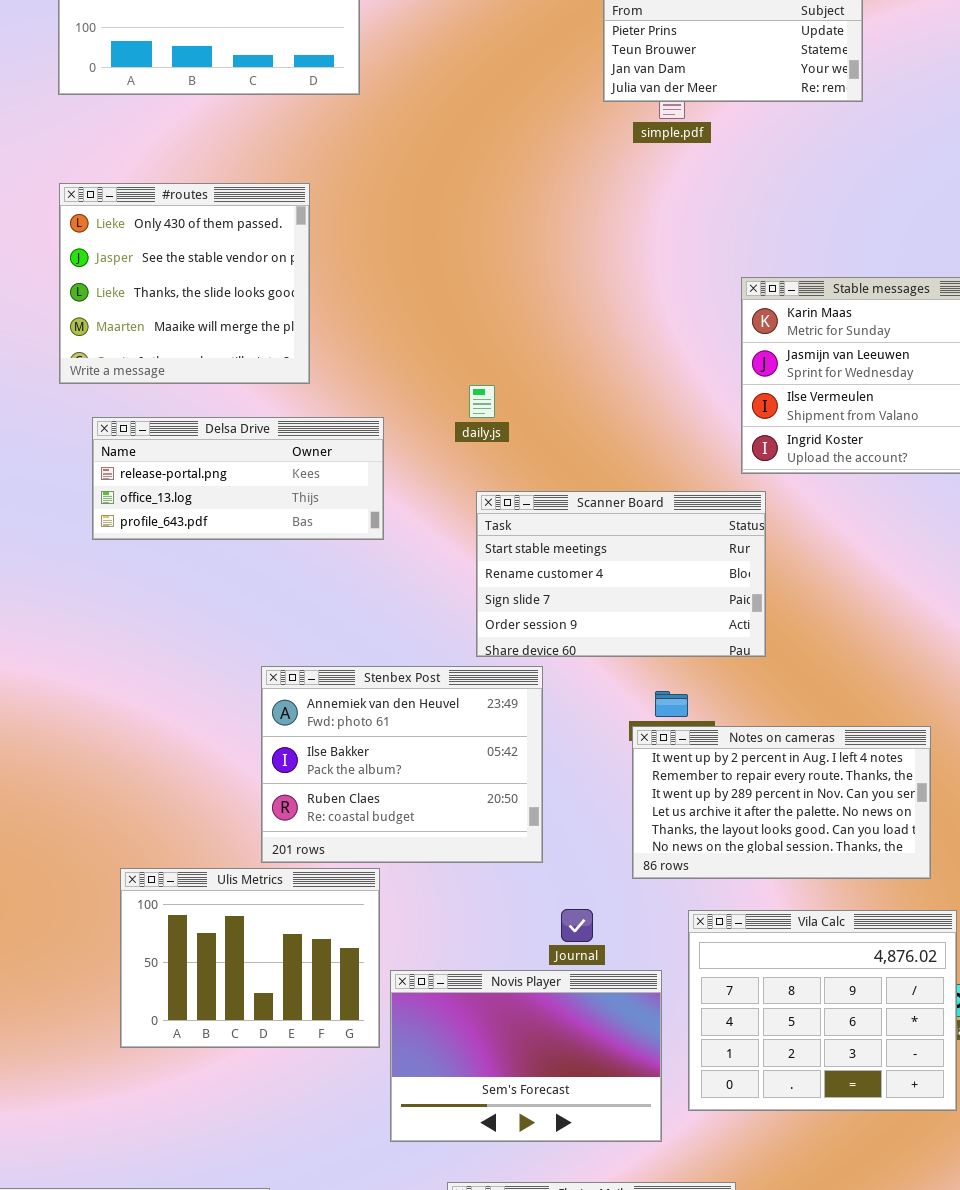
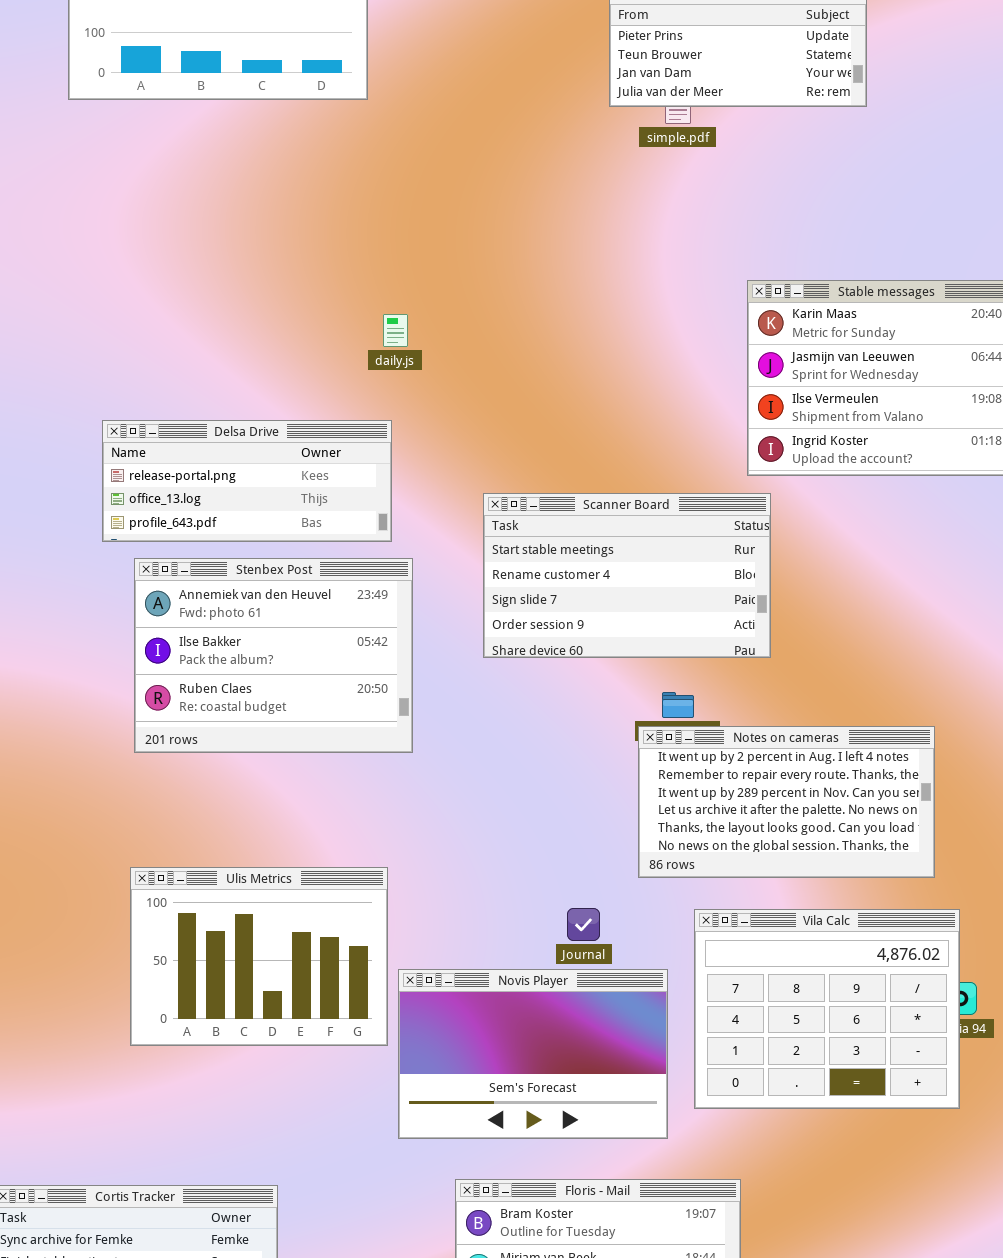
#routes: [59,183,310,384] -> none, closed
daily.js: [469,385,495,418] -> [383,314,408,347], moved
Stenbex Post: [261,666,543,863] -> [134,558,413,753], moved

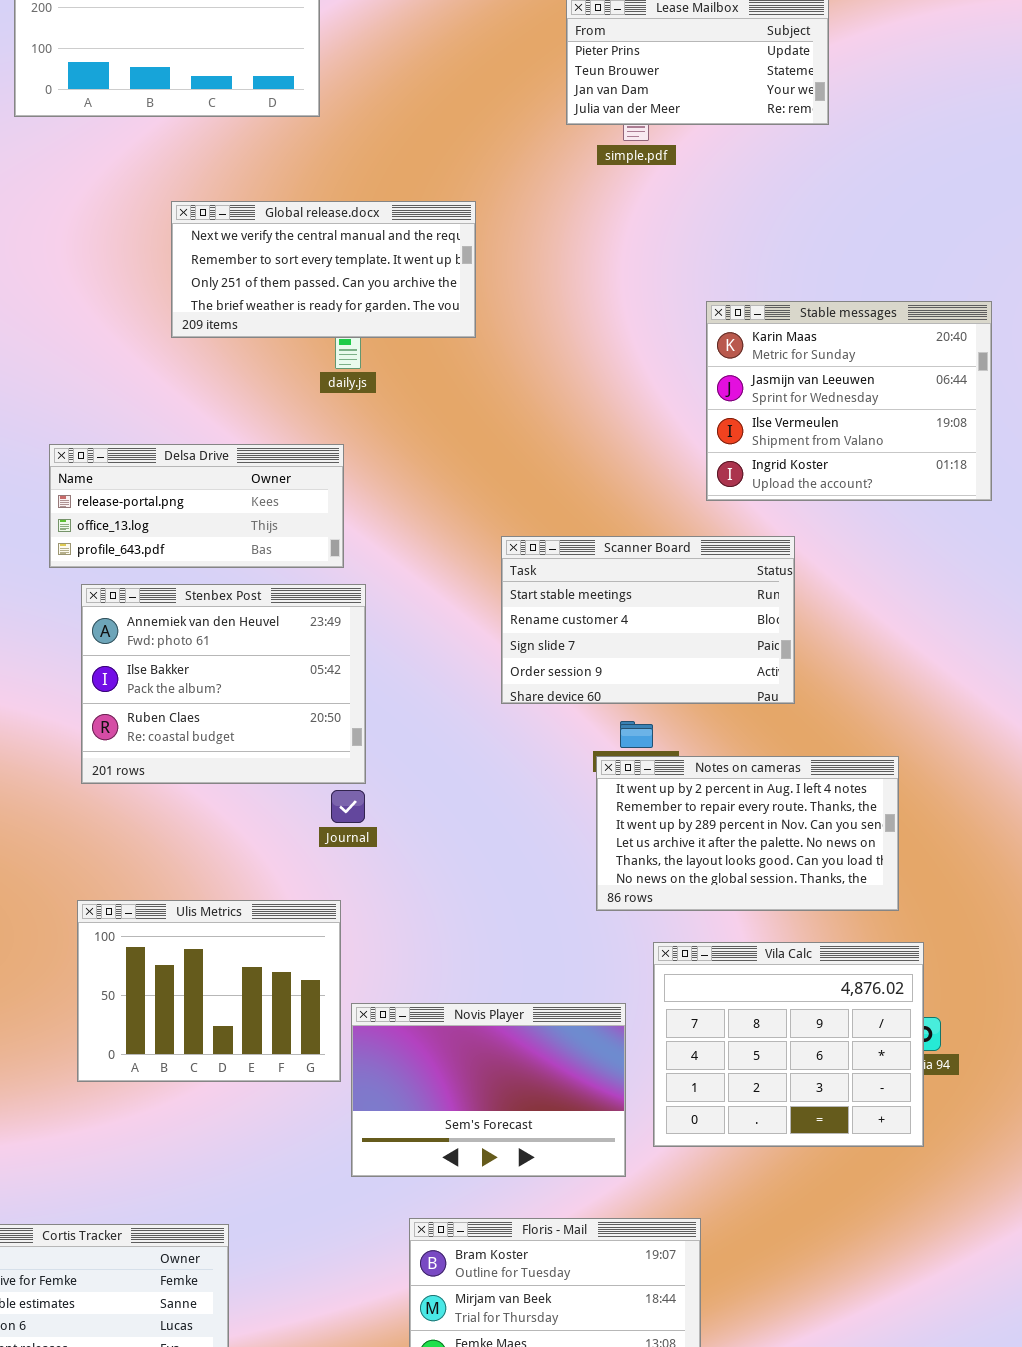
Global release.docx: none -> [171,201,476,338], opened
Scanner Board: [483,493,771,658] -> [501,536,795,704], moved
Journal: [567,908,600,941] -> [331,790,365,823], moved

